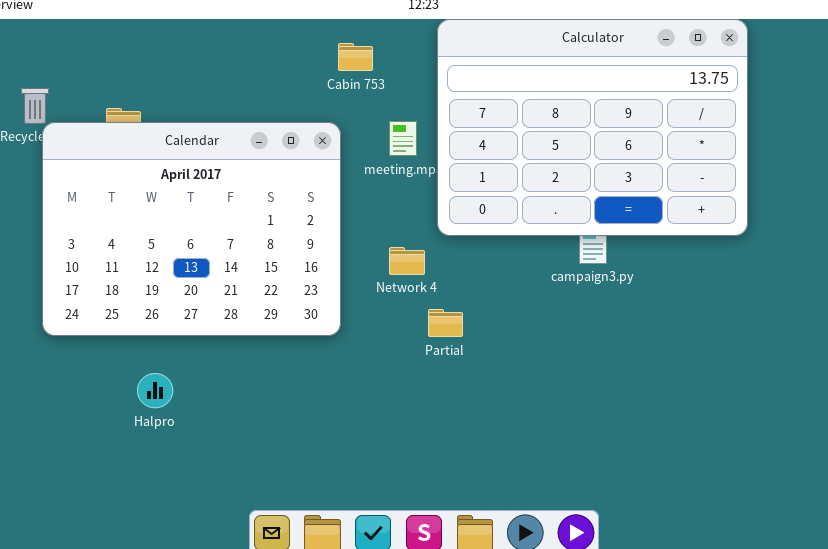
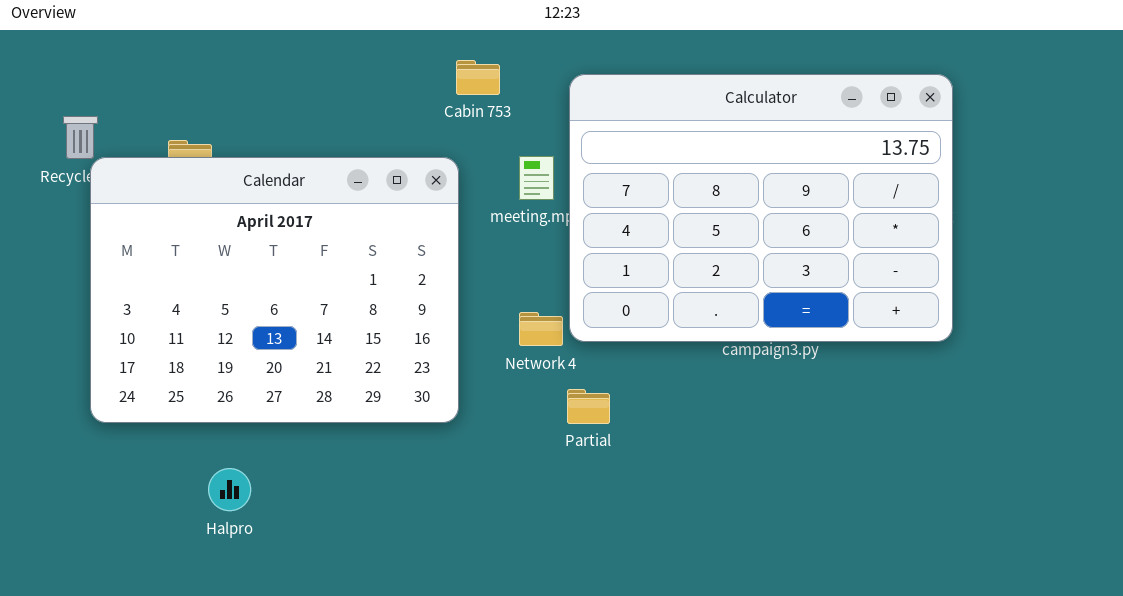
Calculator: [437,19,748,236] -> [569,74,953,342], moved

